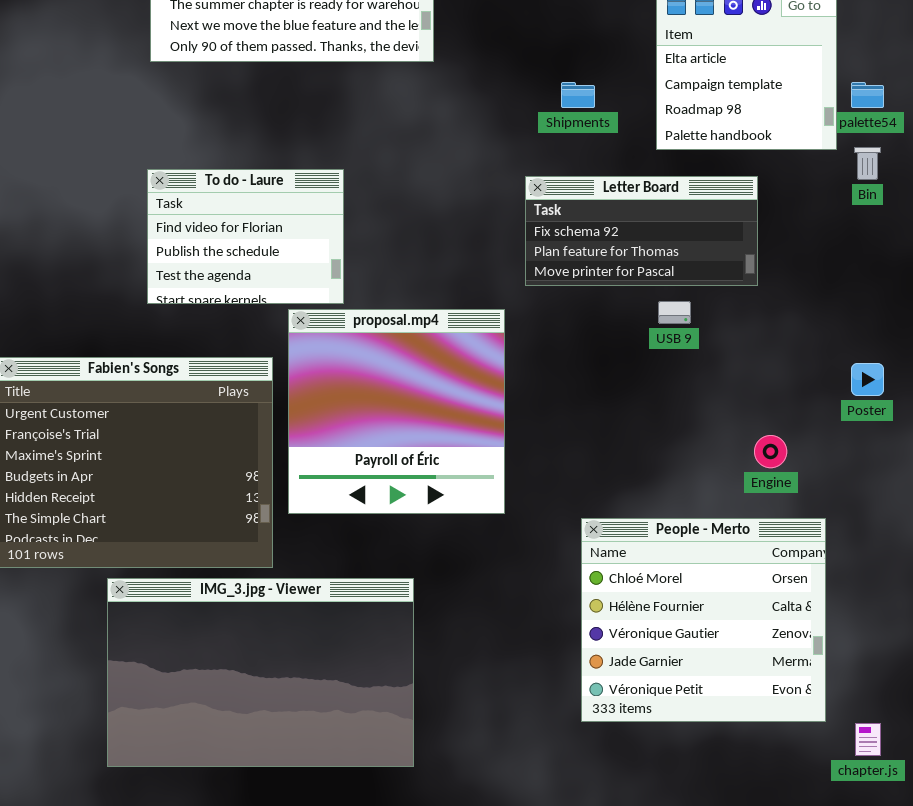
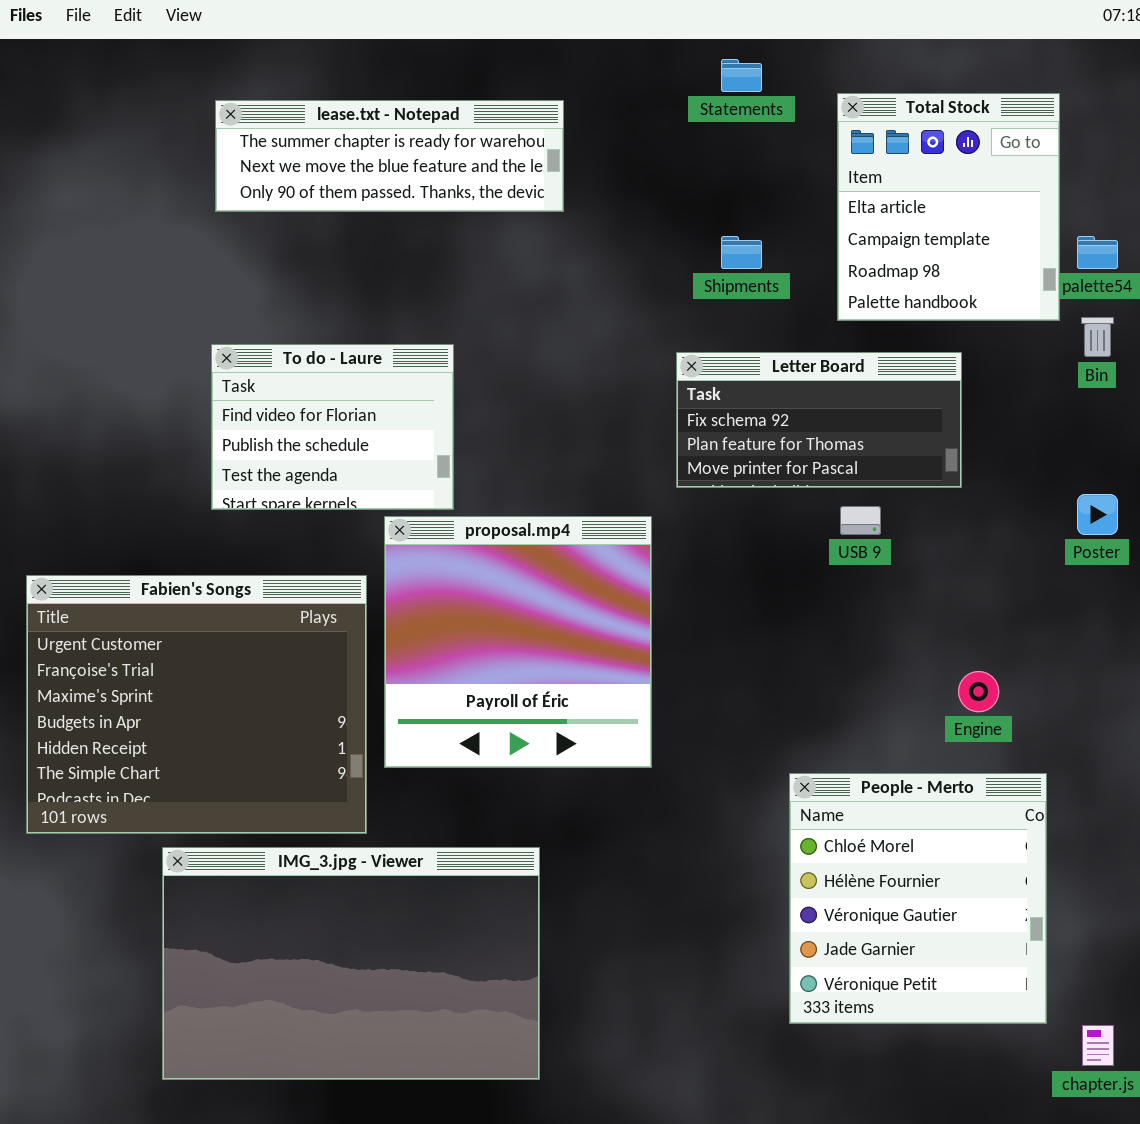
Poster: [851,363,884,396] -> [1077,494,1118,535], moved
People - Merto: [581,518,826,722] -> [789,773,1047,1024], resized

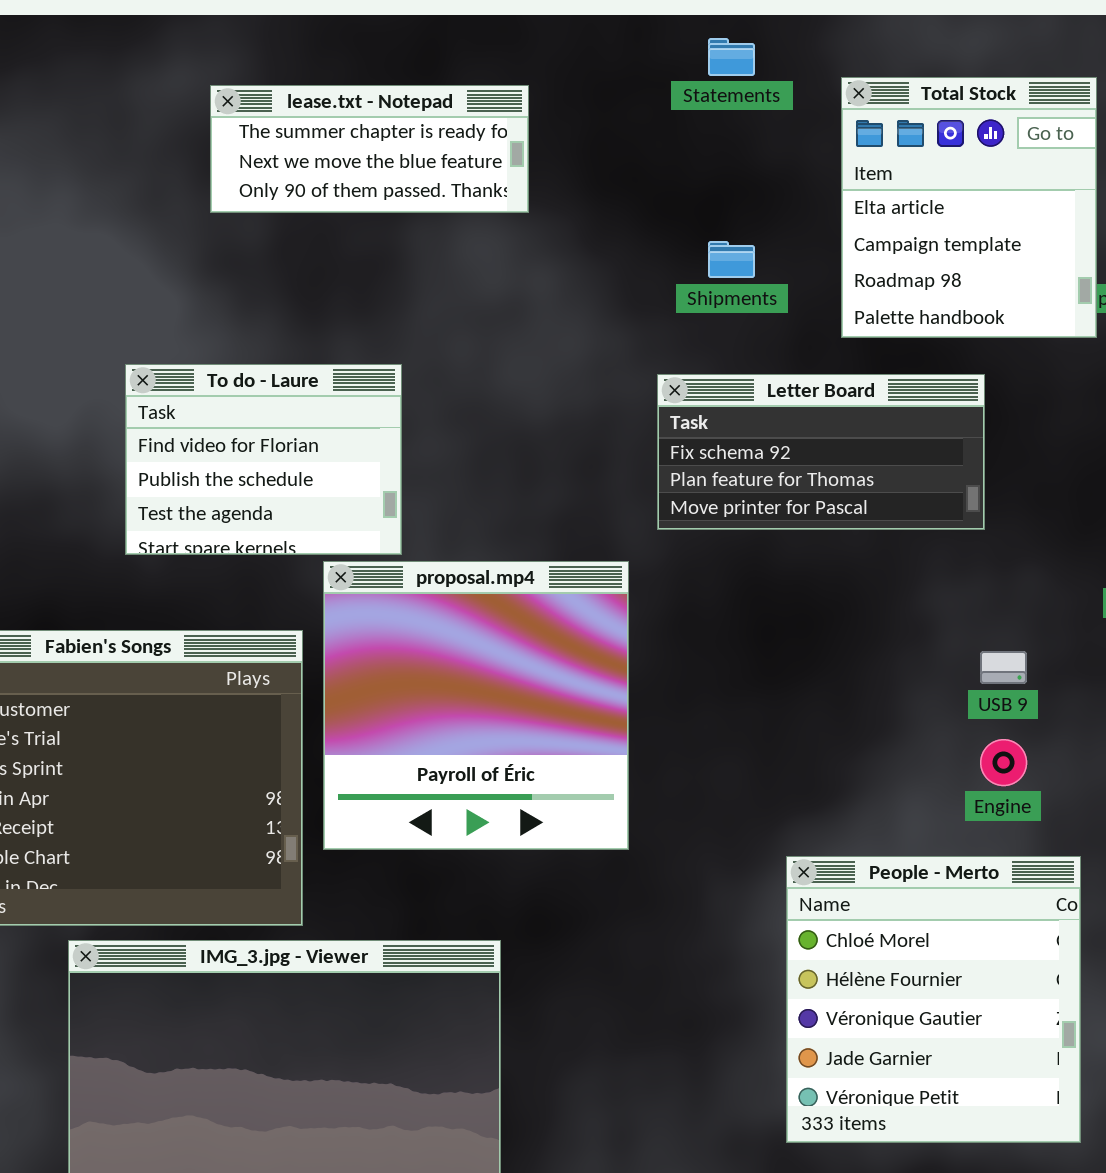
lease.txt - Notepad: [215,100,564,212] -> [210,85,529,213], resized
USB 9: [840,506,881,535] -> [980,651,1027,684], moved

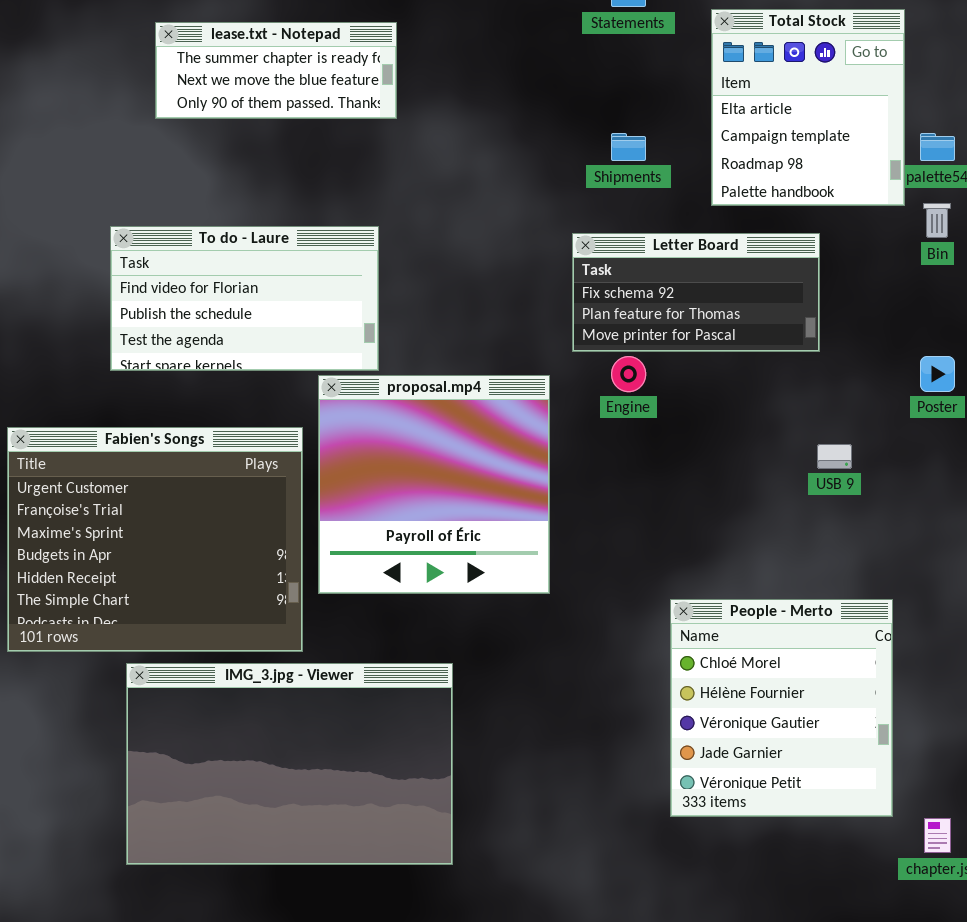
lease.txt - Notepad: [210,85,529,213] -> [155,22,397,119], moved
To do - Laure: [125,364,402,555] -> [110,226,379,371], resized
Engine: [980,739,1027,786] -> [611,356,646,392], moved

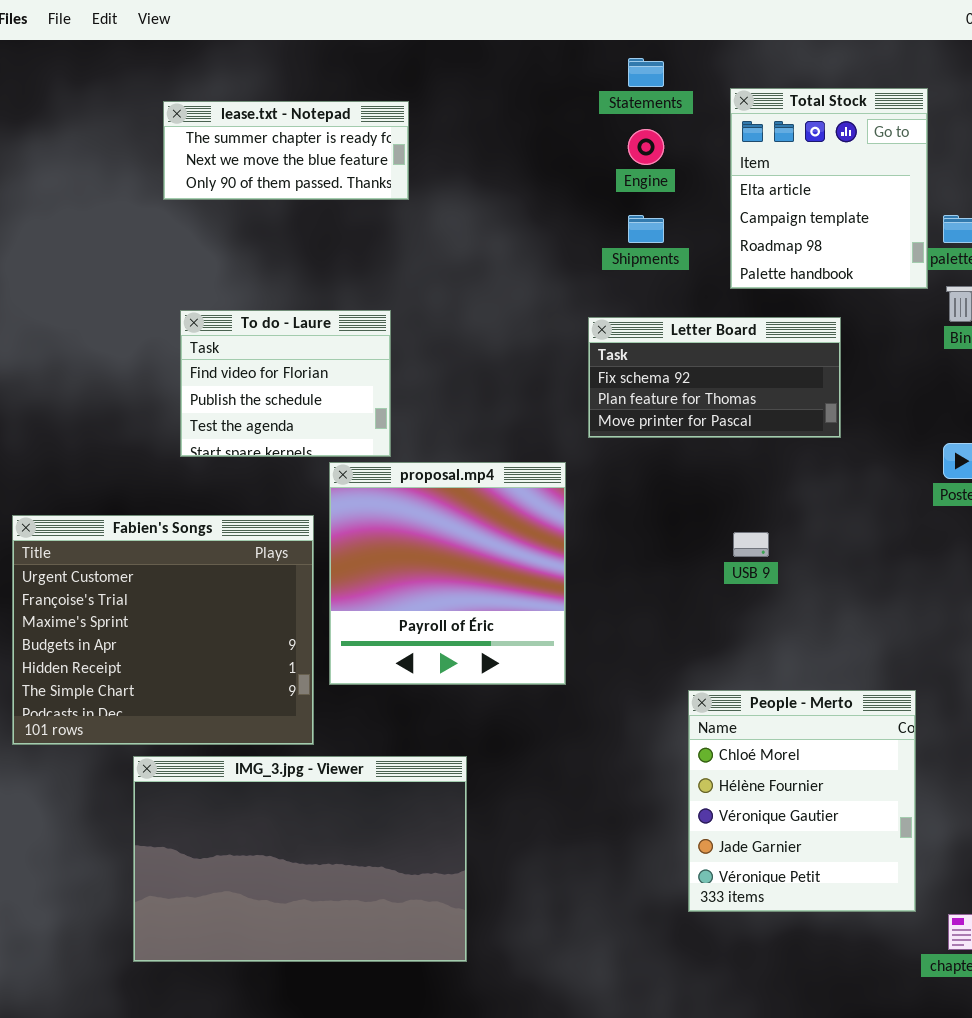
To do - Laure: [110,226,379,371] -> [180,310,391,457], resized
Engine: [611,356,646,392] -> [628,129,664,165], moved
USB 9: [817,444,852,469] -> [733,532,769,557], moved

